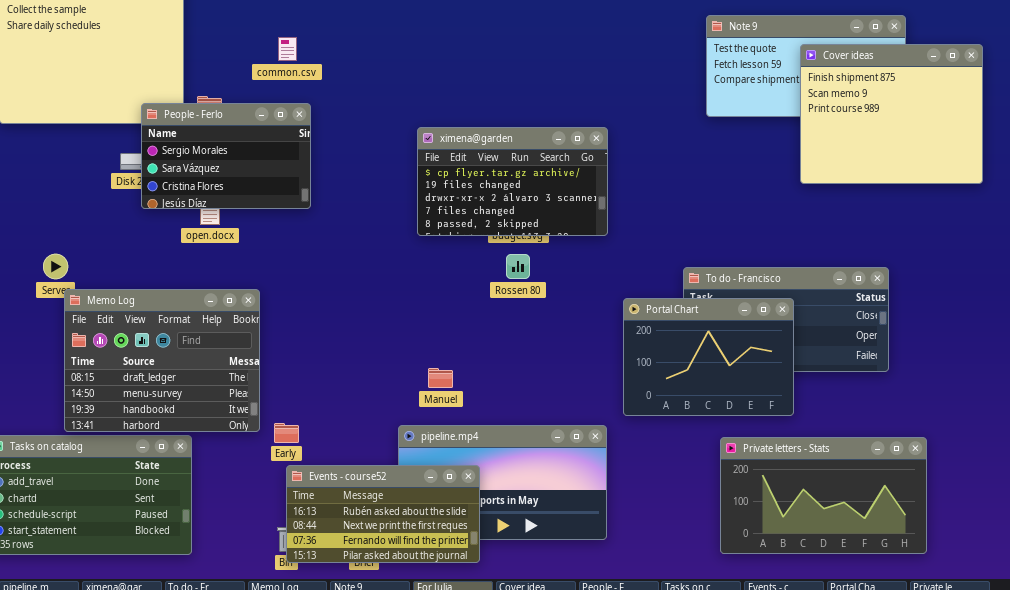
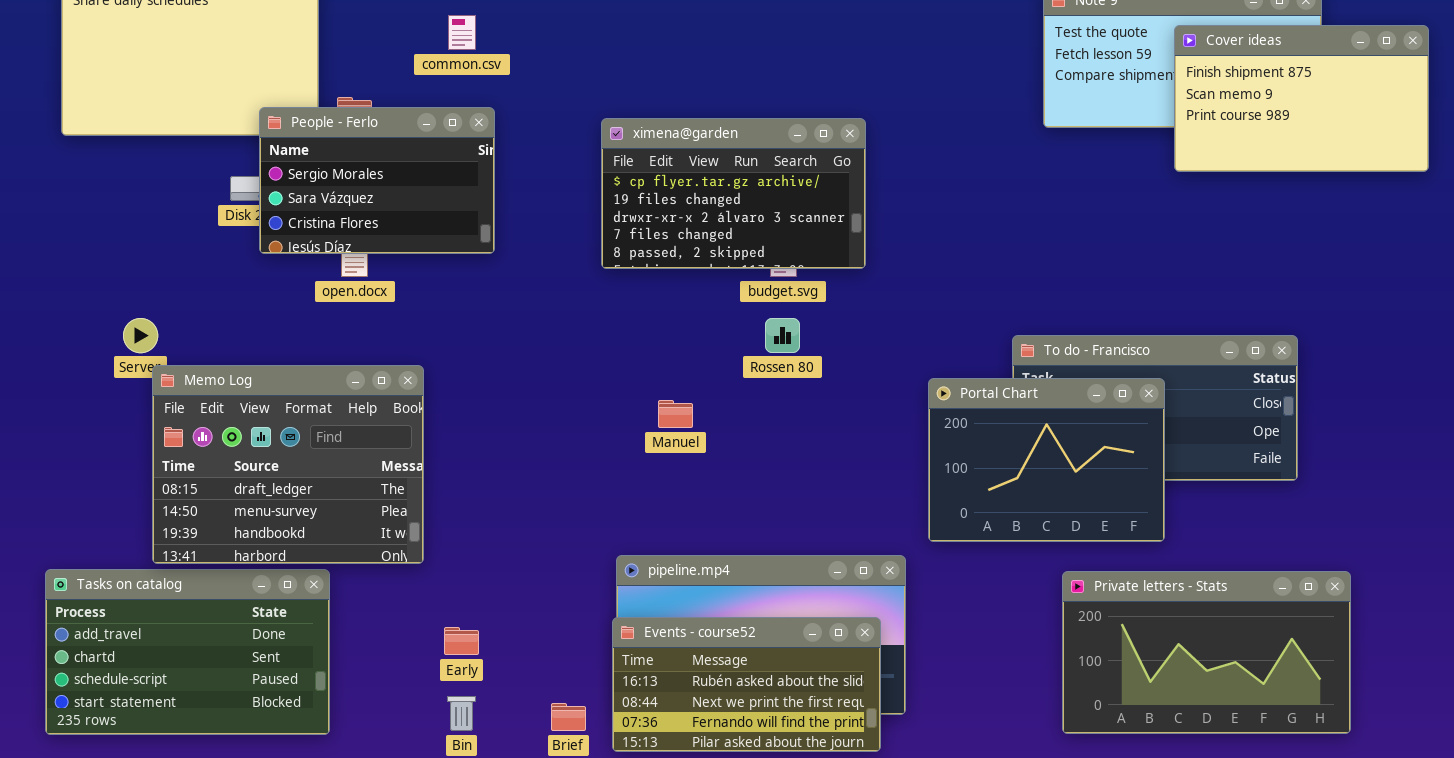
Cover ideas: [800,44,983,184] -> [1174,25,1429,172], resized
ximena@garden: [417,127,608,236] -> [601,118,866,269], moved
Manuel: [428,368,453,388] -> [658,400,693,428], moved
Early: [274,423,299,443] -> [444,627,479,655], moved
Events - course52: [286,465,480,563] -> [612,617,881,752], moved

